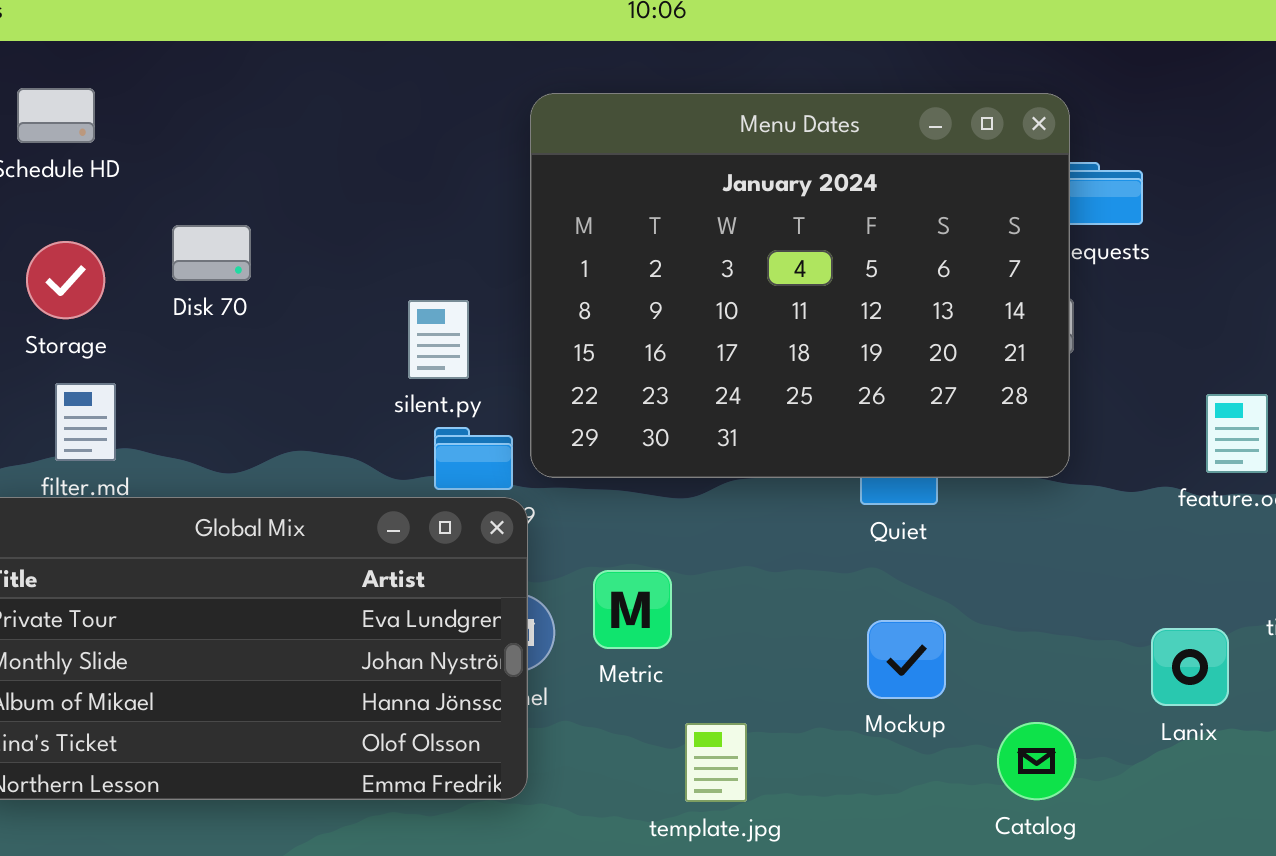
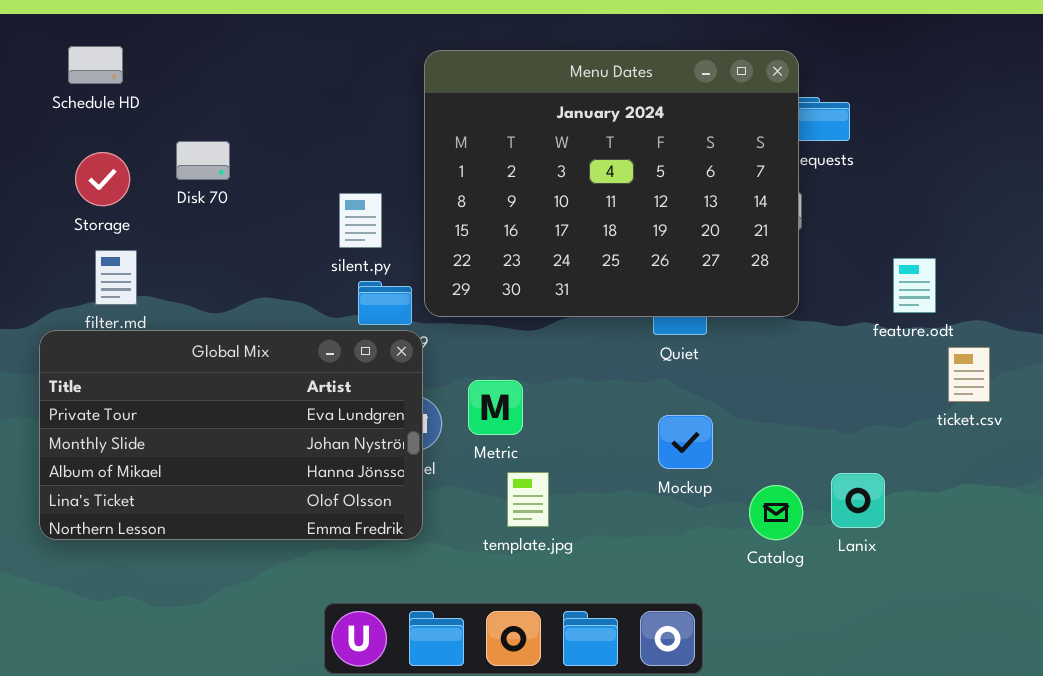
Lanix: [1151,628,1229,706] -> [831,473,885,528], moved
template.jpg: [685,723,747,802] -> [507,472,549,527], moved

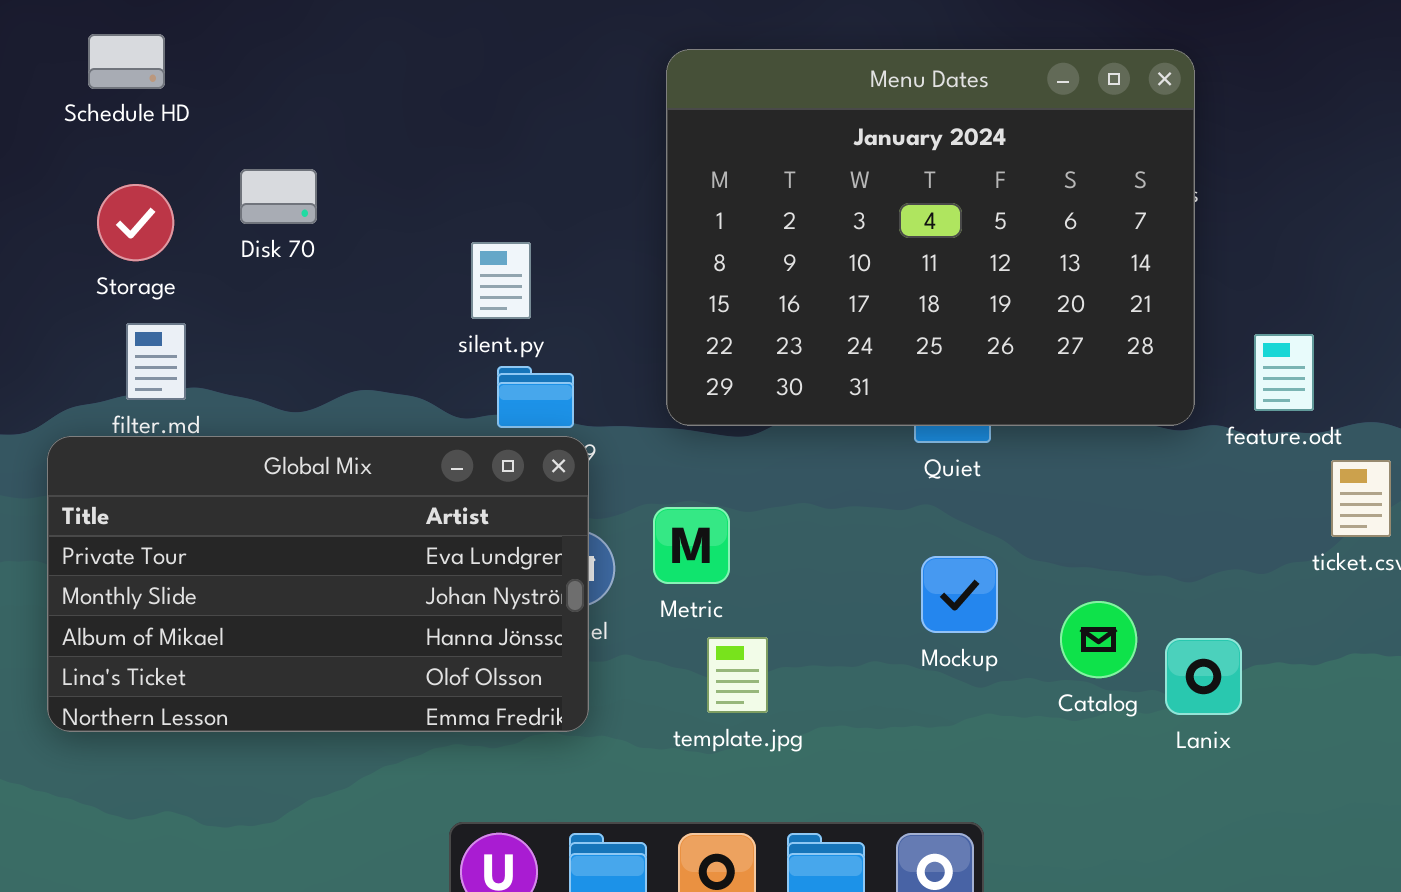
Menu Dates: [424,50,799,317] -> [666,49,1195,426], moved
Catalog: [749,485,803,540] -> [1060,601,1137,678], moved

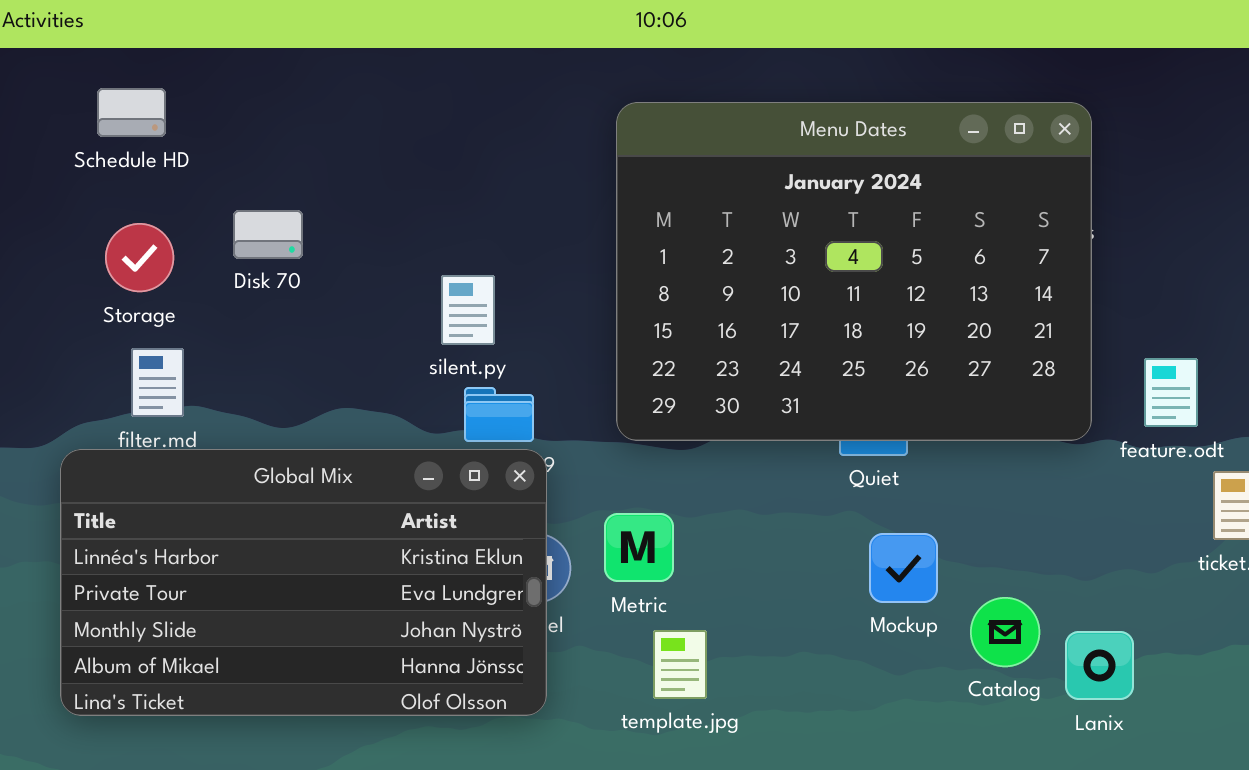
Global Mix: [47,436,589,732] -> [60,449,547,716], scrolled up 1 row
Mockup: [921,556,998,633] -> [869,533,938,603], moved

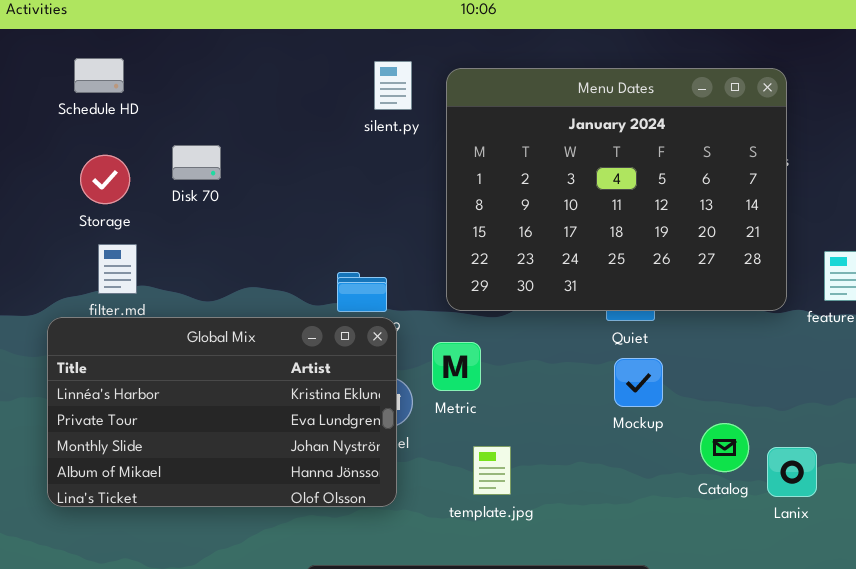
silent.py: [441,275,495,345] -> [374,61,412,110], moved
Metric: [604,513,674,582] -> [432,342,481,391], moved
Mockup: [869,533,938,603] -> [614,358,663,407], moved

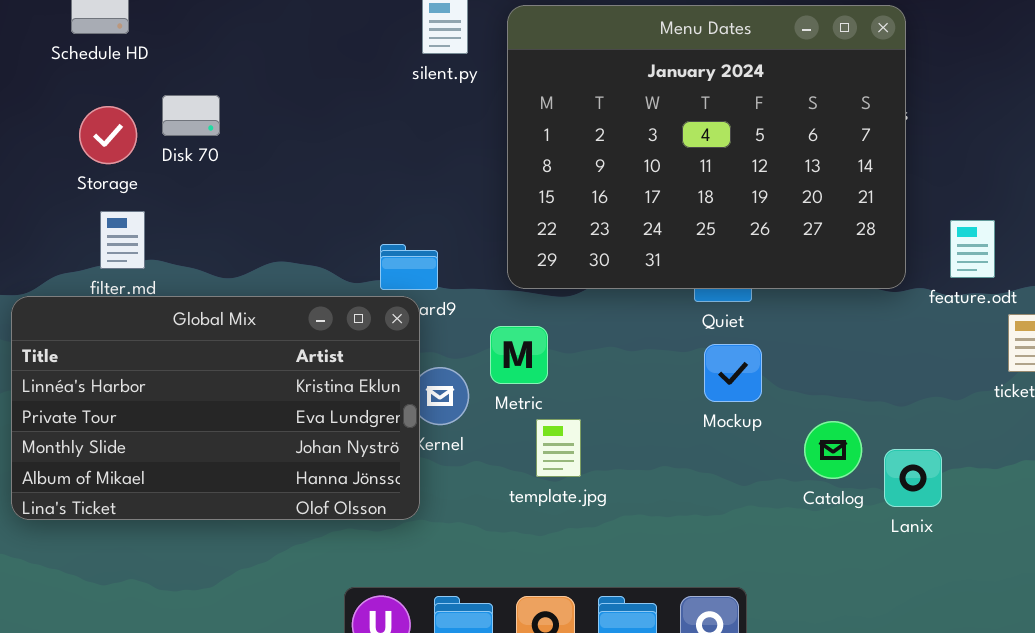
Disk 70: [172,145,221,180] -> [162,95,220,136], moved
Global Mix: [47,317,397,507] -> [11,296,420,520], moved
template.jpg: [473,446,511,495] -> [536,419,581,477], moved

